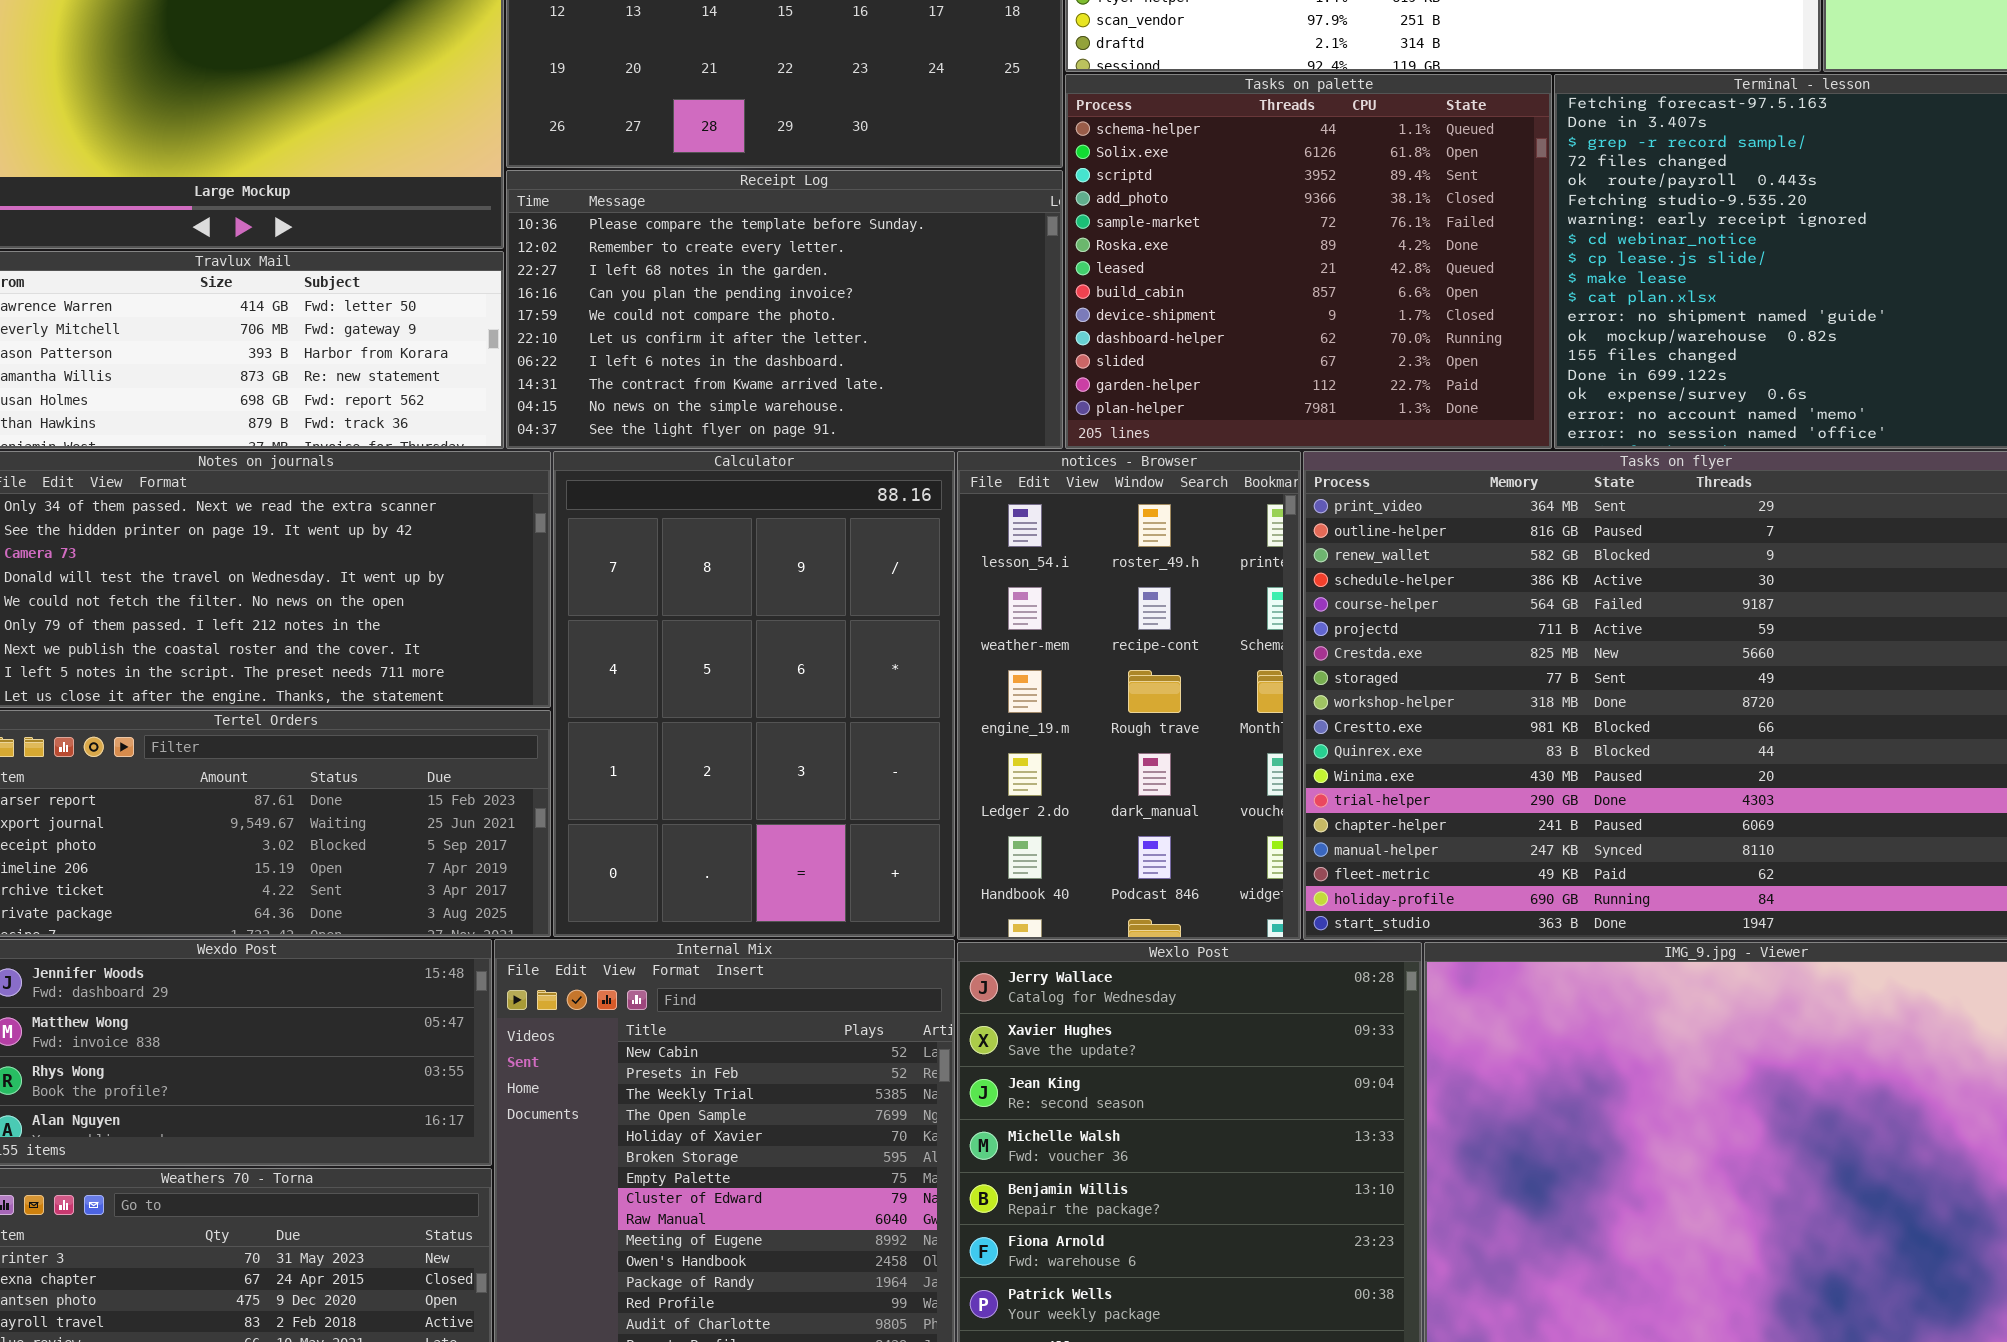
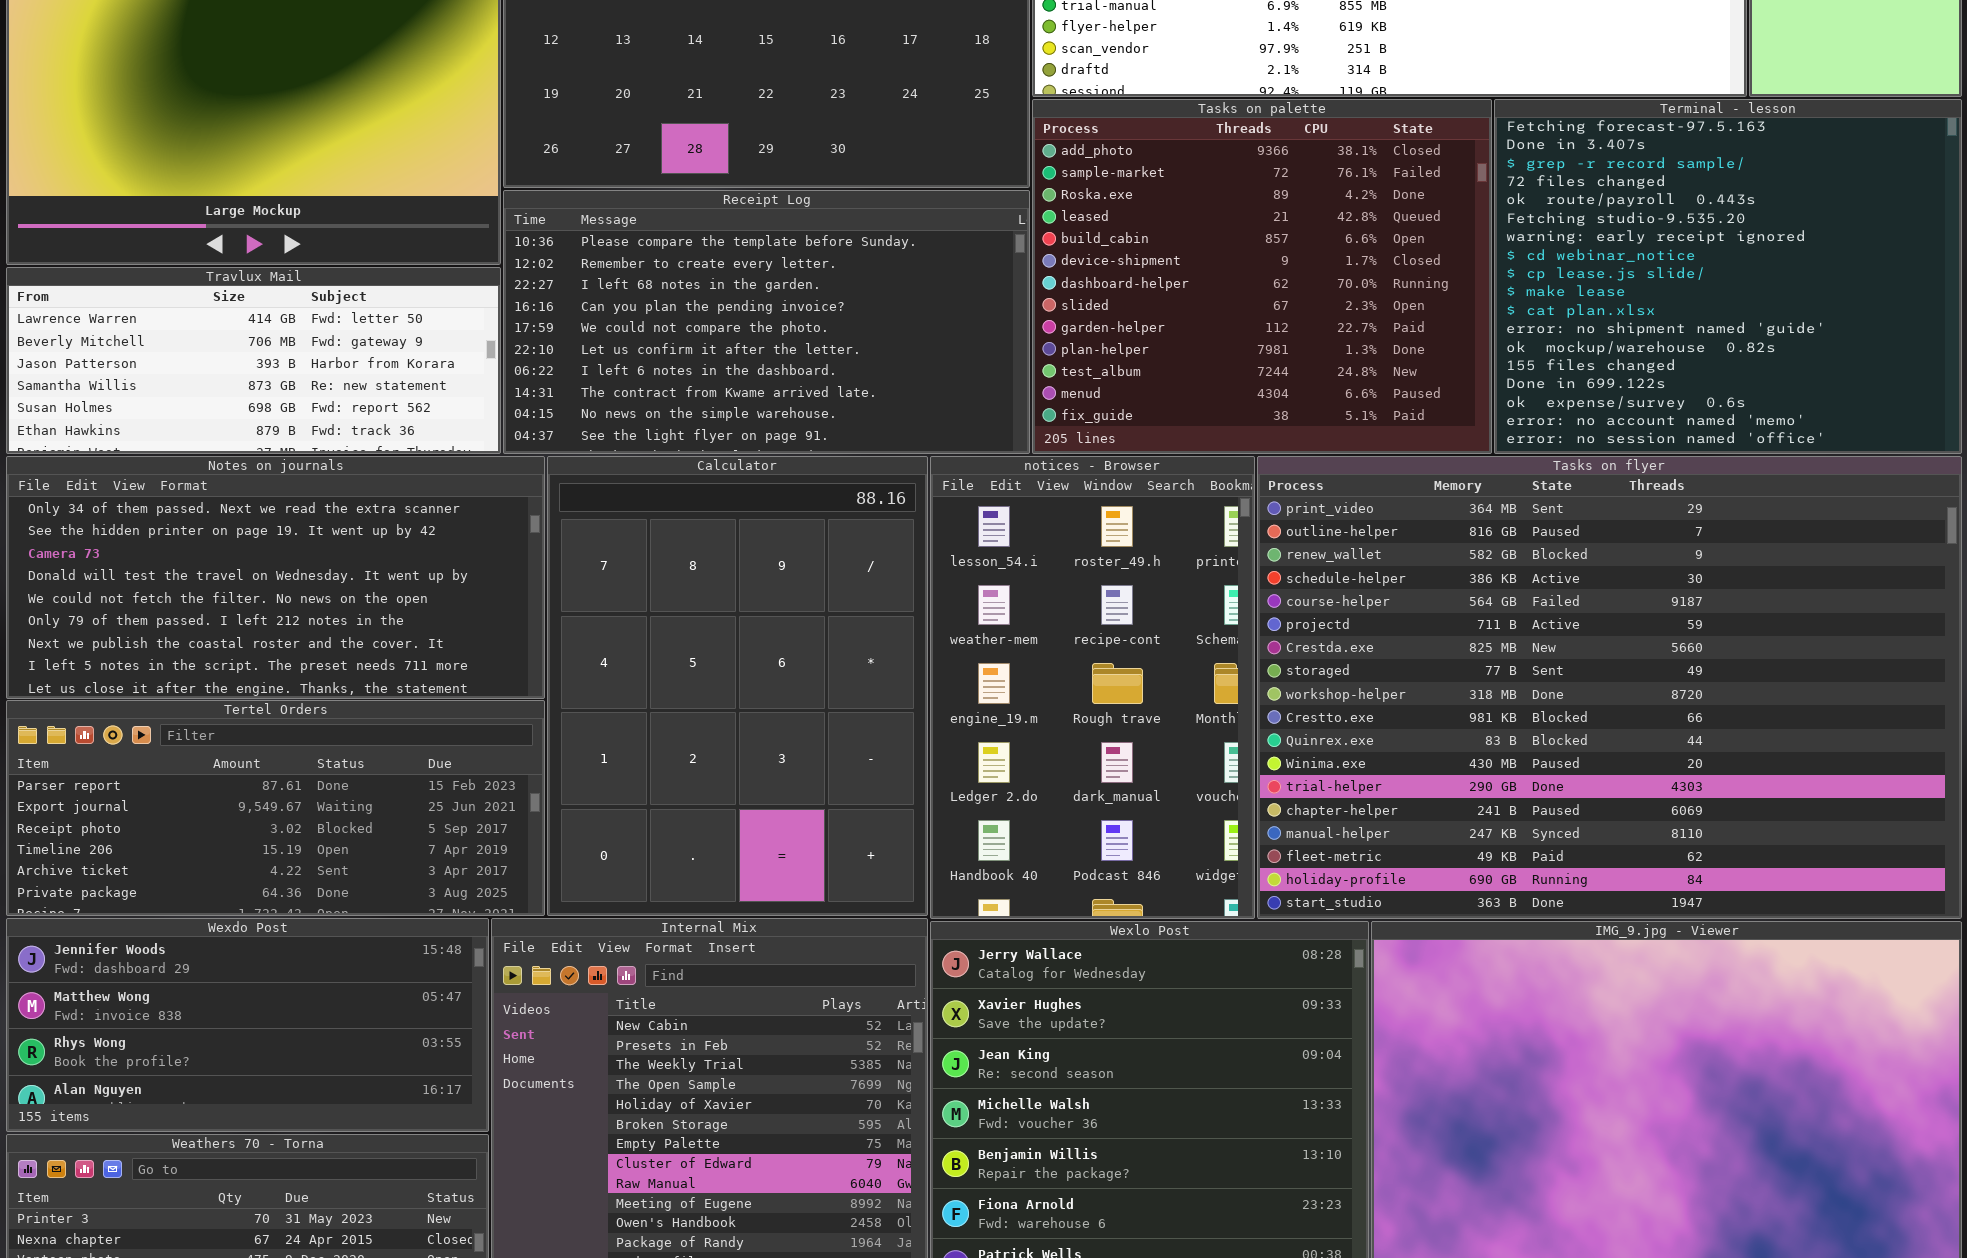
Tasks on palette: [1065,74,1552,449] -> [1032,99,1492,454], scrolled down 3 rows

